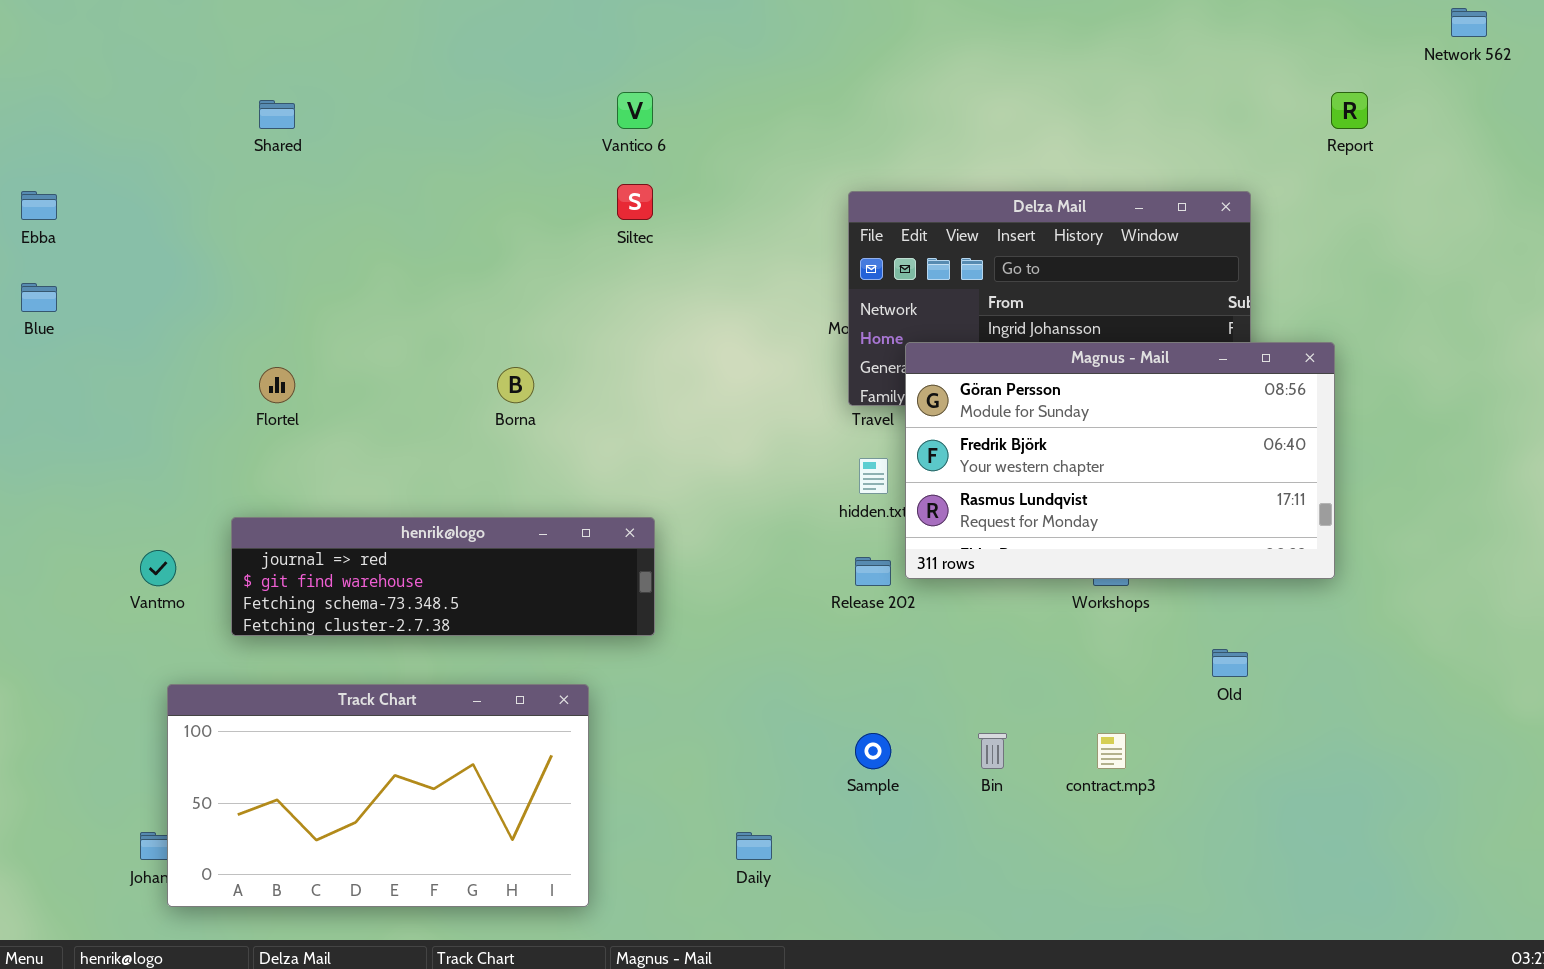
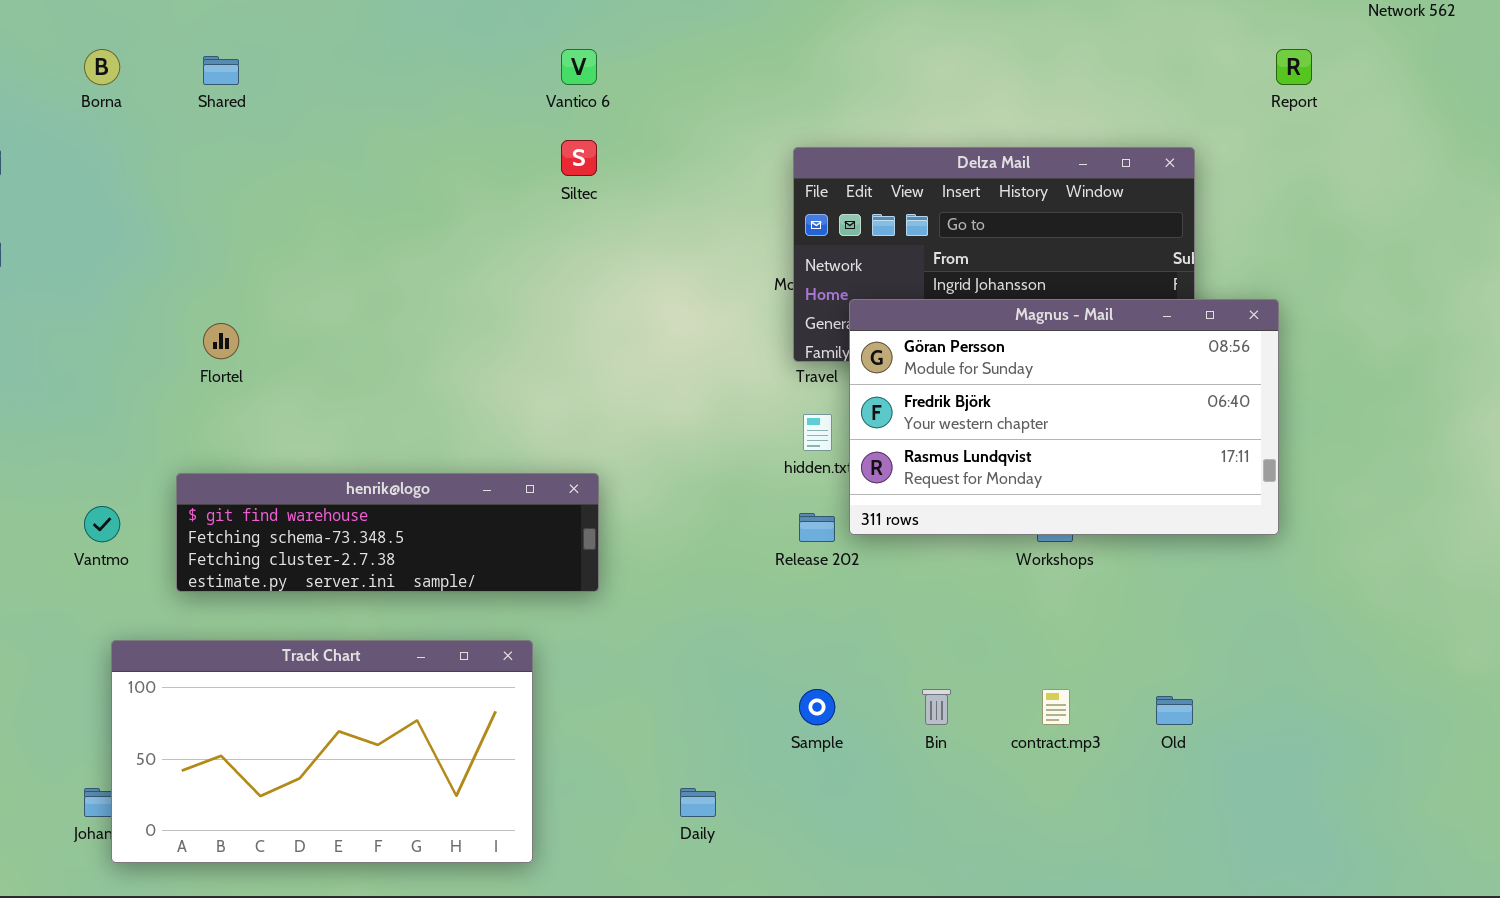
Borna: [497,367,534,403] -> [84,49,120,85], moved
henrik@logo: [231,517,655,636] -> [176,473,599,592], scrolled down 1 row
Old: [1212,649,1248,677] -> [1156,696,1193,725], moved

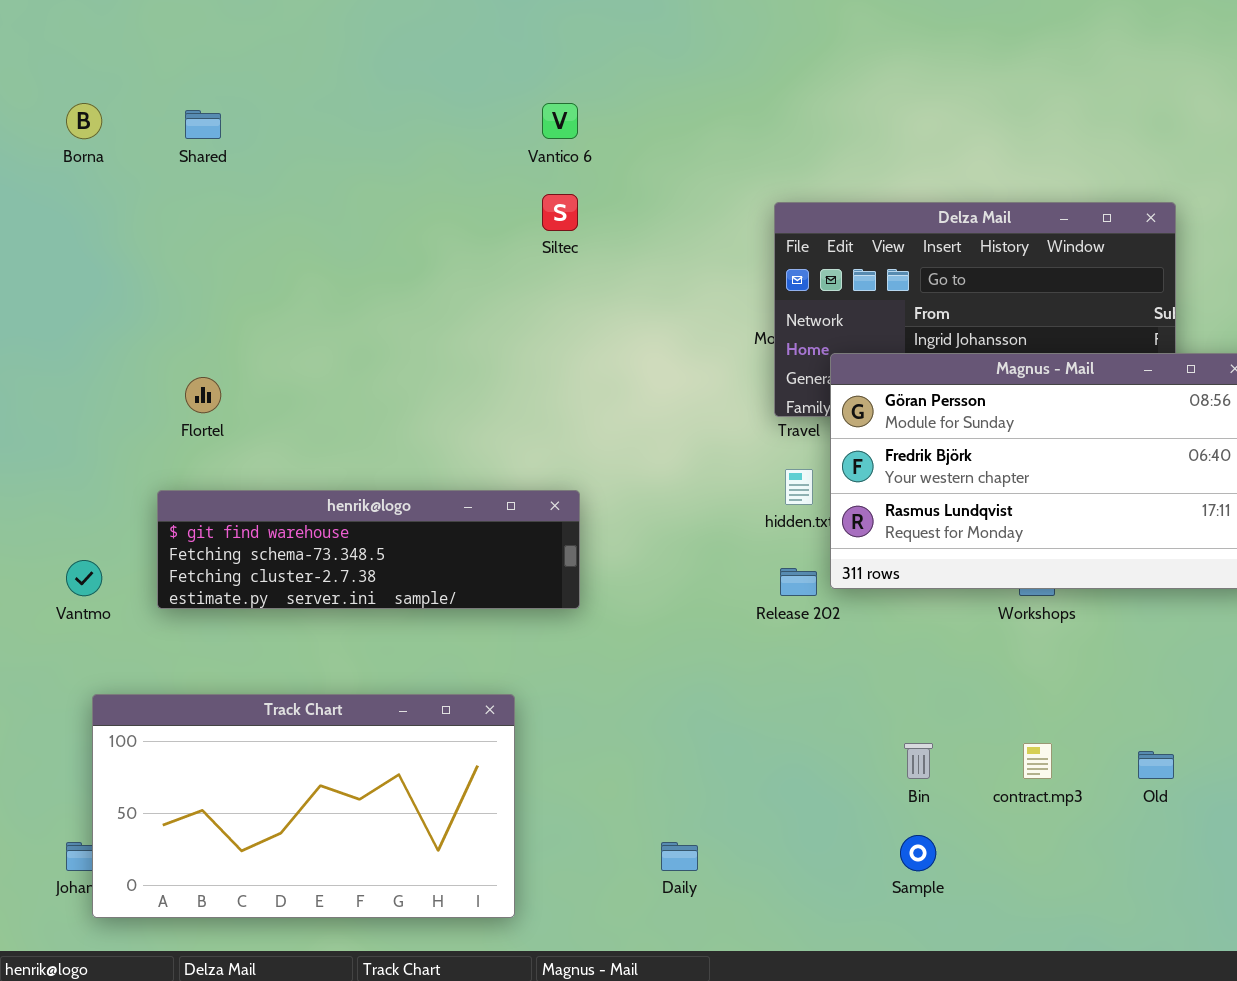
henrik@logo: [176,473,599,592] -> [157,490,580,609], moved
Sample: [799,689,835,725] -> [900,835,936,871], moved

